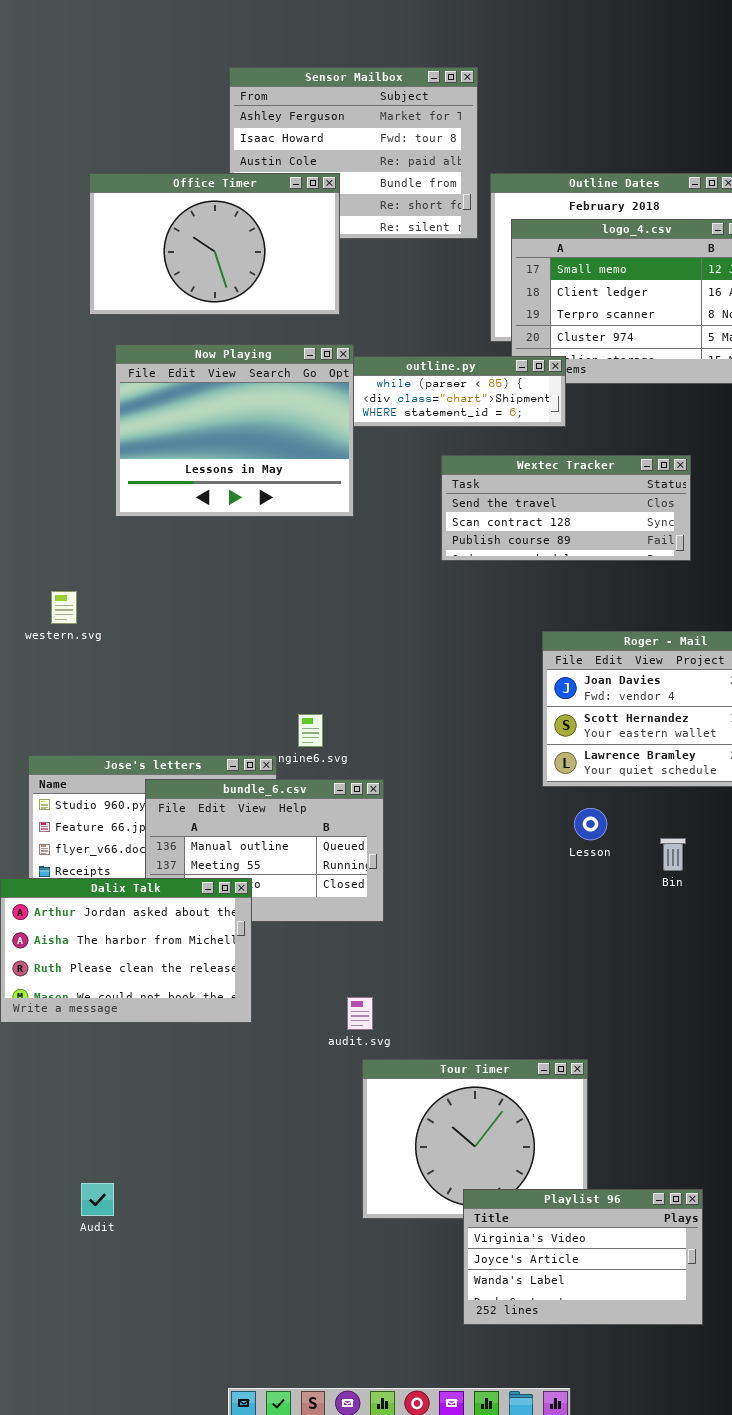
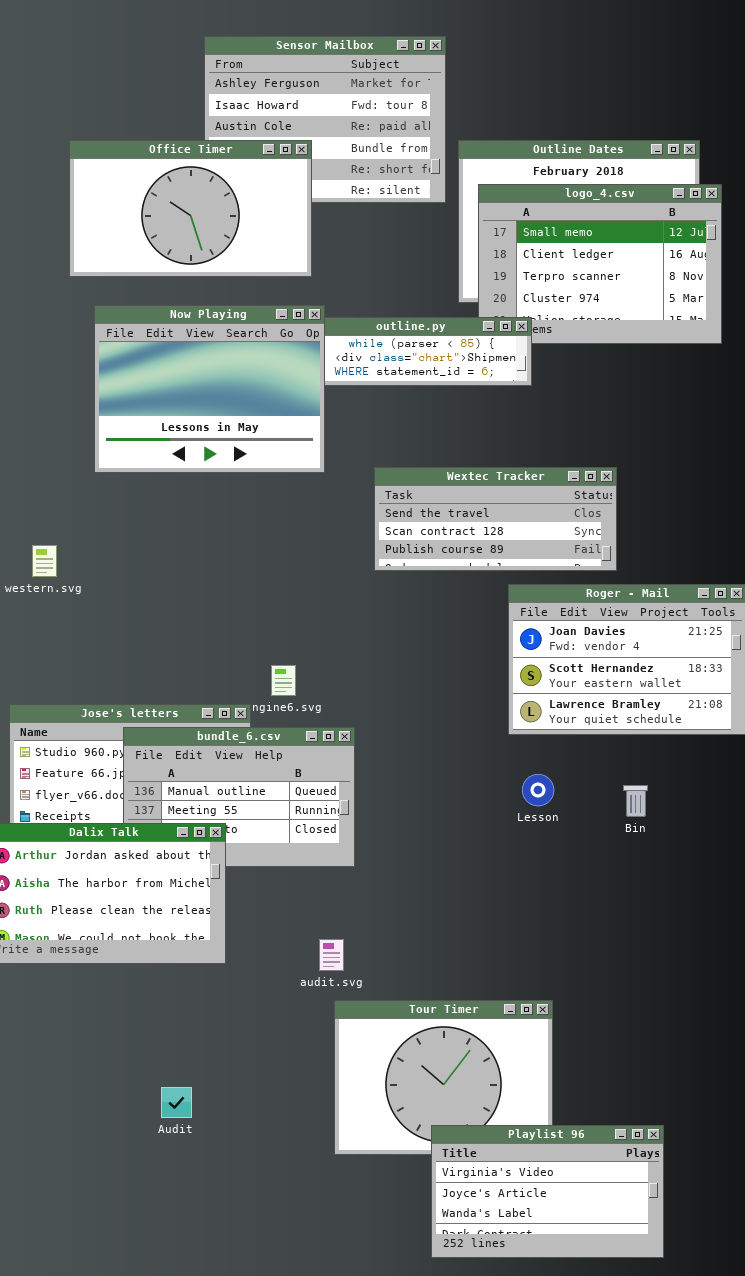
Wextec Tracker: [441,455,691,561] -> [374,467,617,571], moved
Lesson: [574,808,607,840] -> [522,774,554,806], moved
Audit: [81,1183,114,1216] -> [161,1087,192,1118], moved

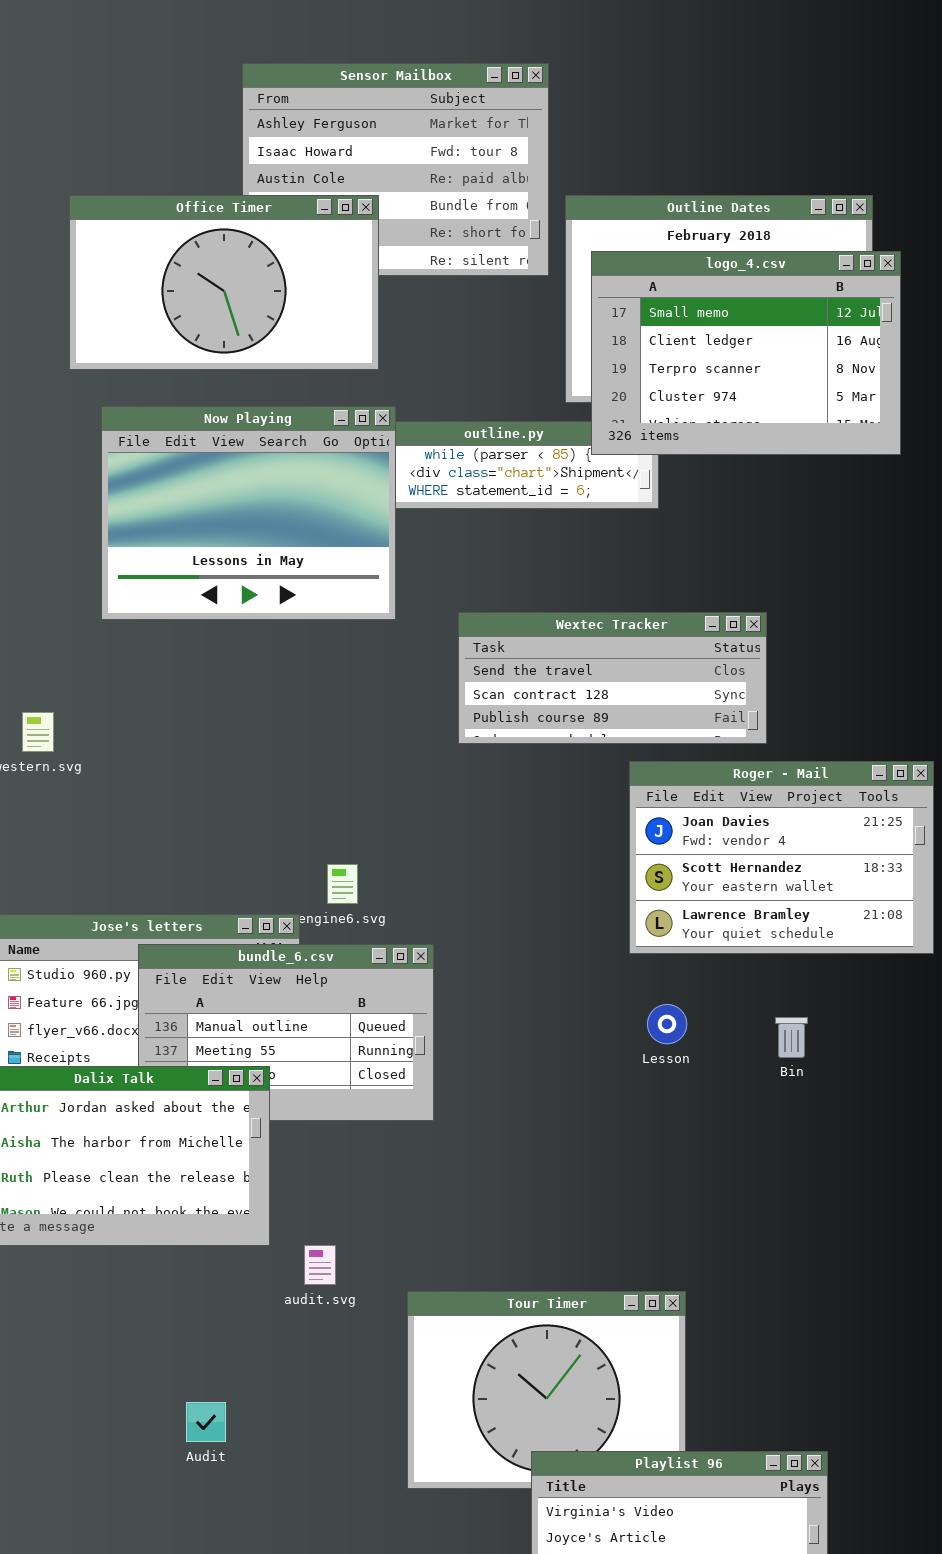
logo_4.csv: [478,184,722,344] -> [591,251,901,455], raised
audit.svg: [319,939,344,971] -> [304,1245,336,1285], moved

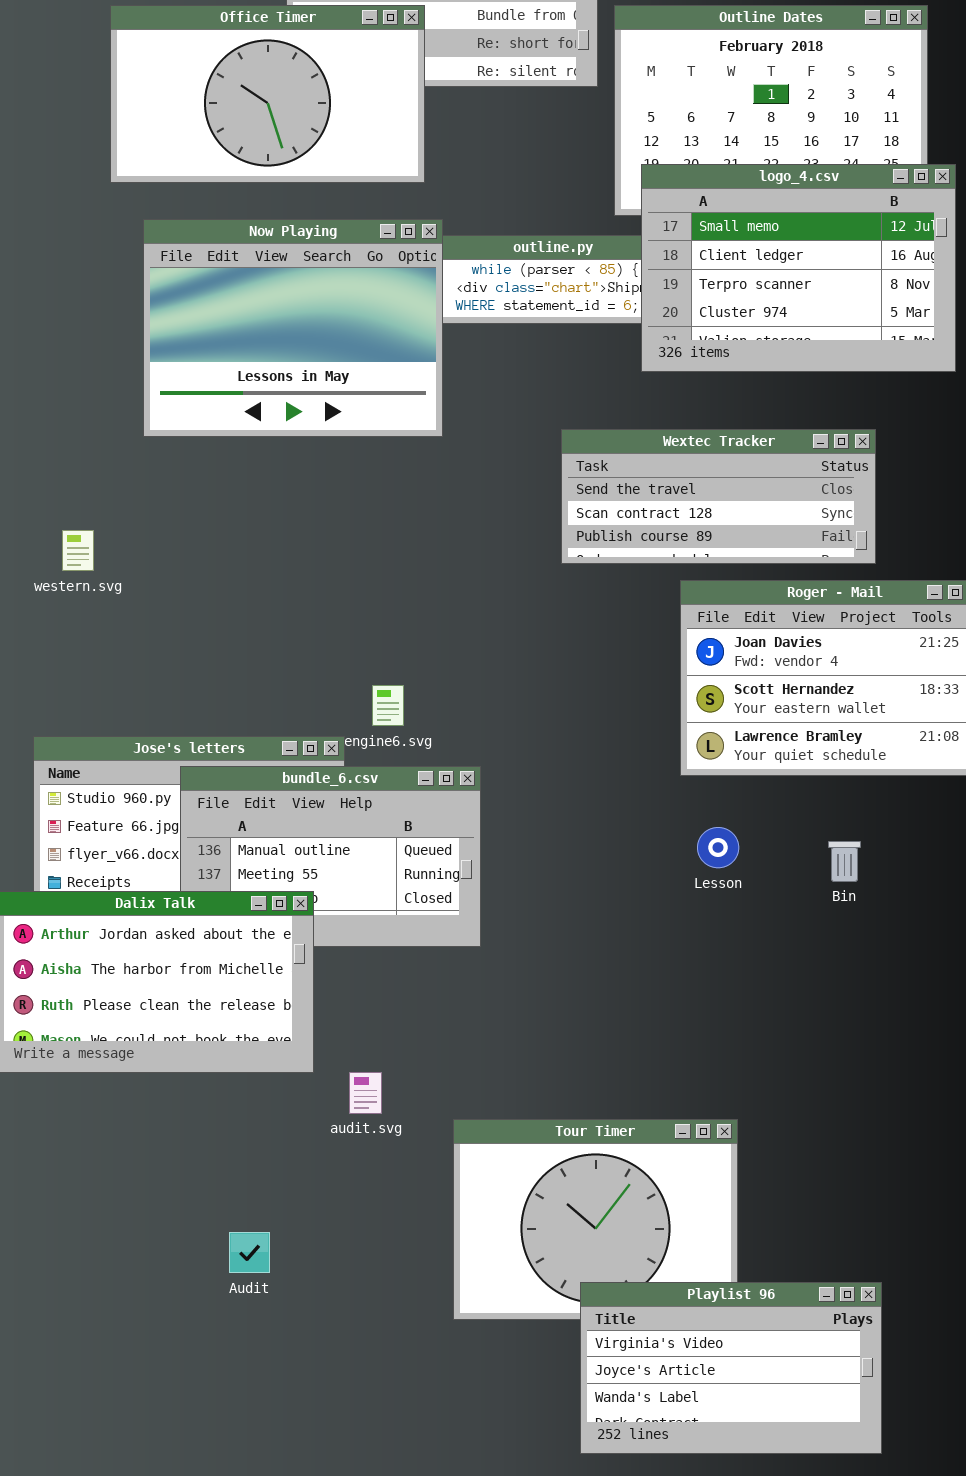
logo_4.csv: [591,251,901,455] -> [641,164,956,372], moved
Wextec Tracker: [458,612,767,744] -> [561,429,876,564], moved

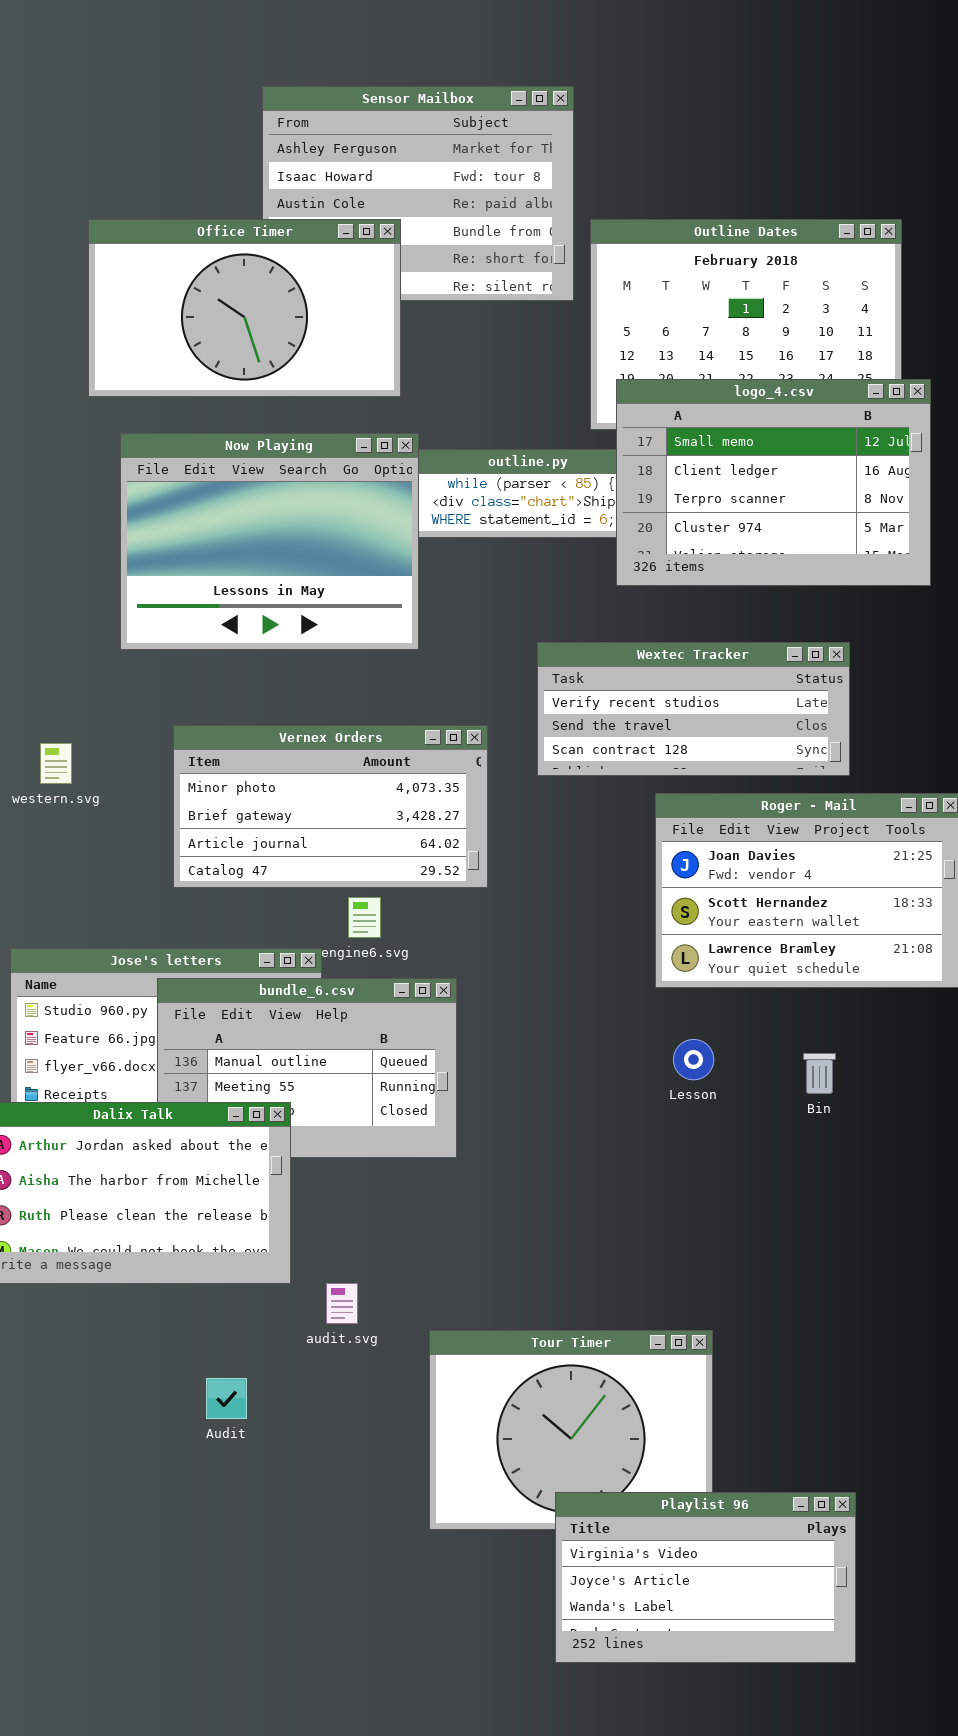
Wextec Tracker: [561,429,876,564] -> [537,642,850,776], scrolled up 1 row
Vernex Orders: none -> [173,725,488,888], opened
Audit: [229,1232,270,1273] -> [206,1378,247,1419], moved

